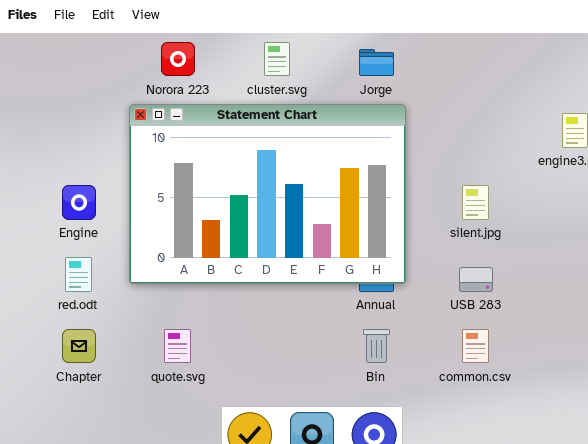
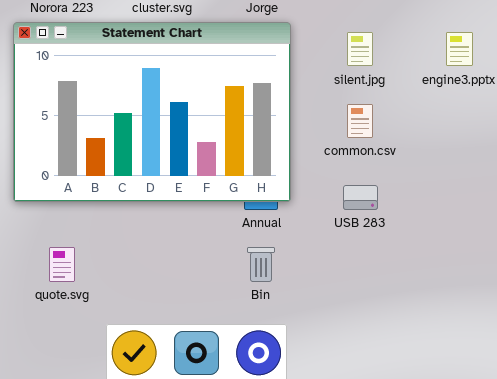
silent.jpg: [462,185,489,220] -> [347,32,373,66], moved
common.csv: [462,329,489,363] -> [347,104,373,138], moved

